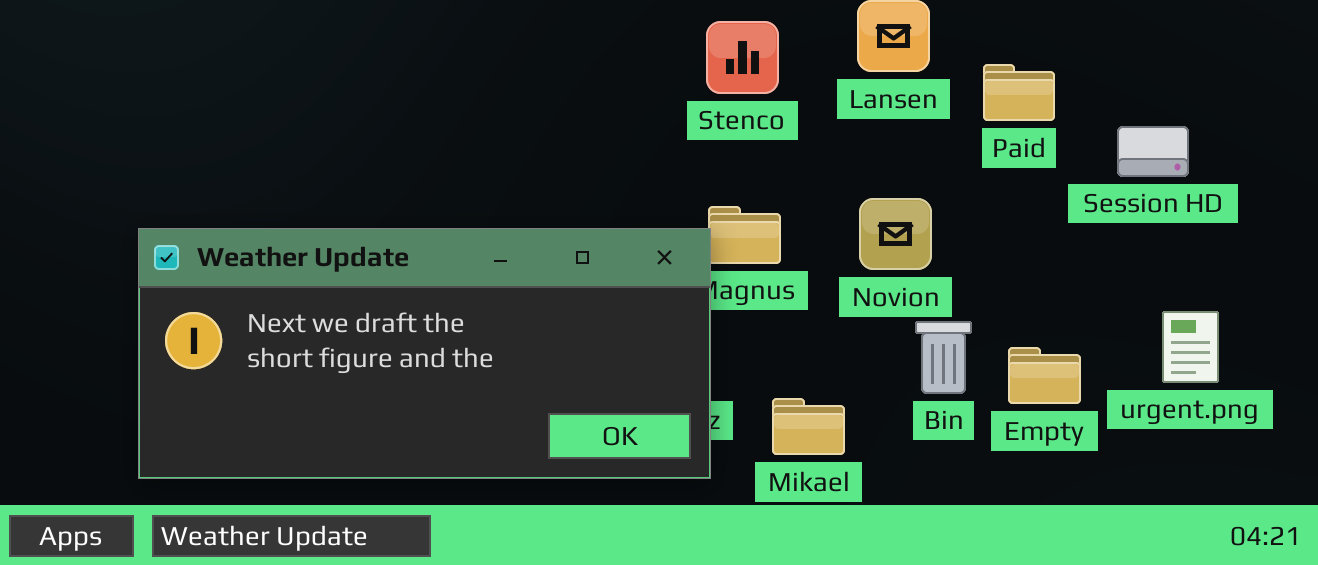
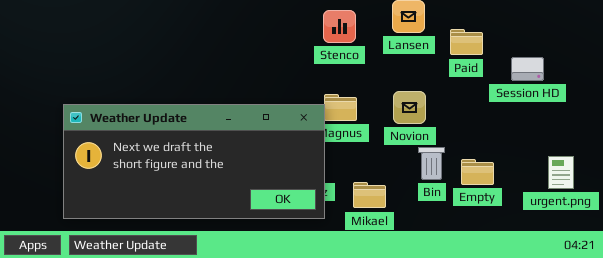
urgent.png: [1162,311,1219,383] -> [548,156,574,189], moved

